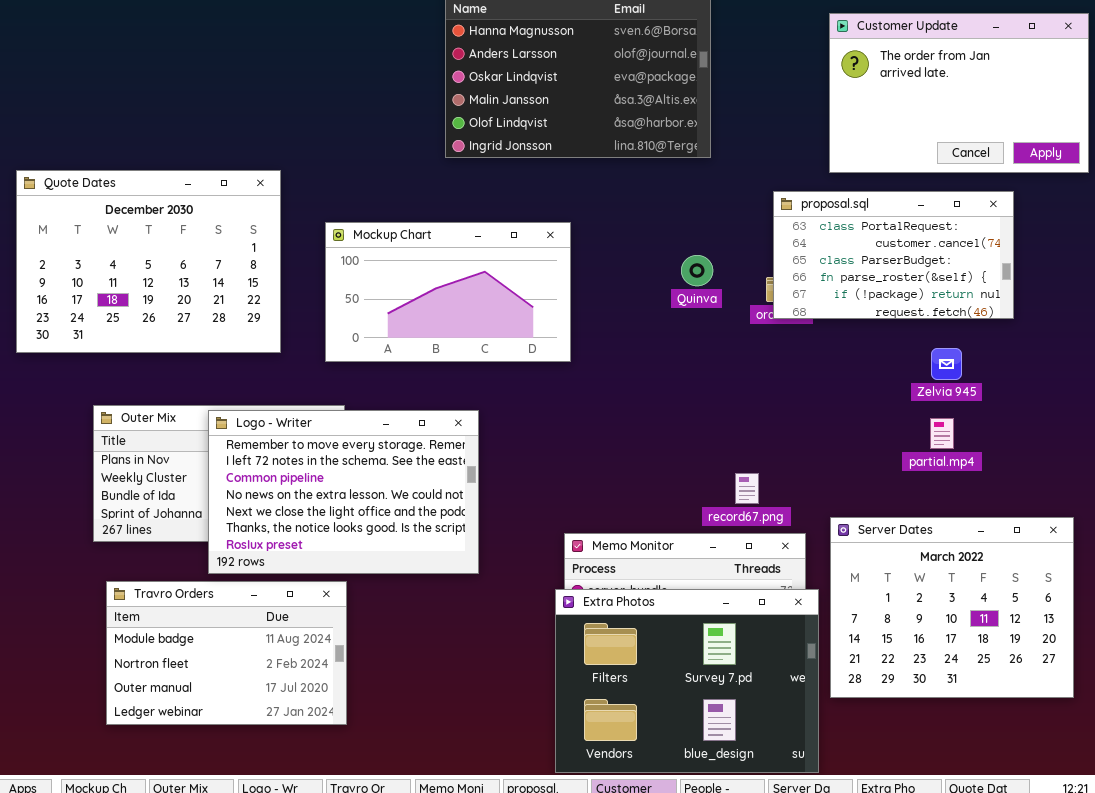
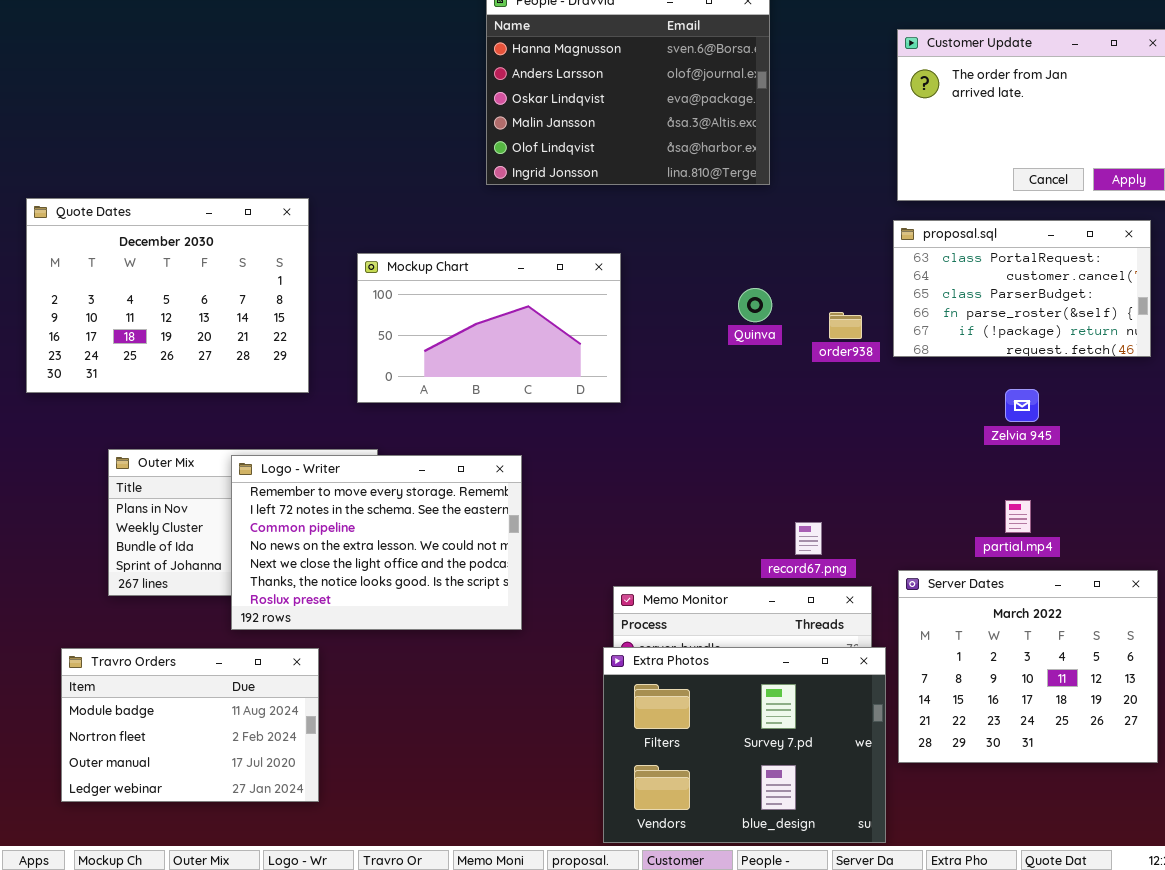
proposal.sql: [773,191,1014,319] -> [893,220,1151,357], moved
partial.mp4: [930,418,954,449] -> [1005,500,1031,533], moved
Travro Orders: [106,581,347,725] -> [61,648,319,802], moved

